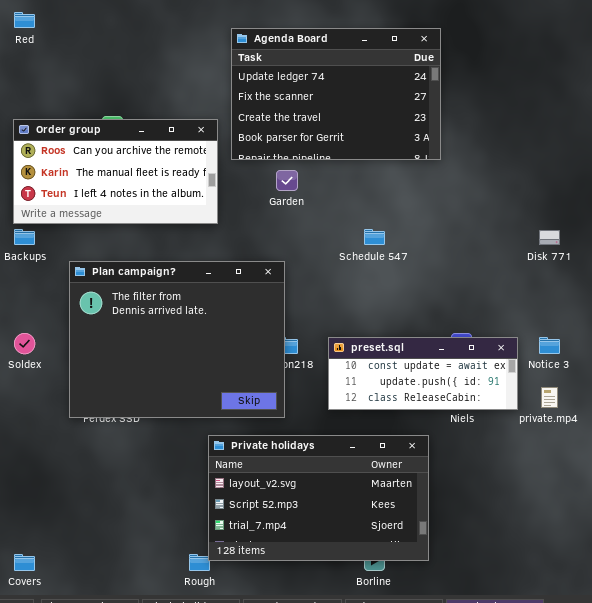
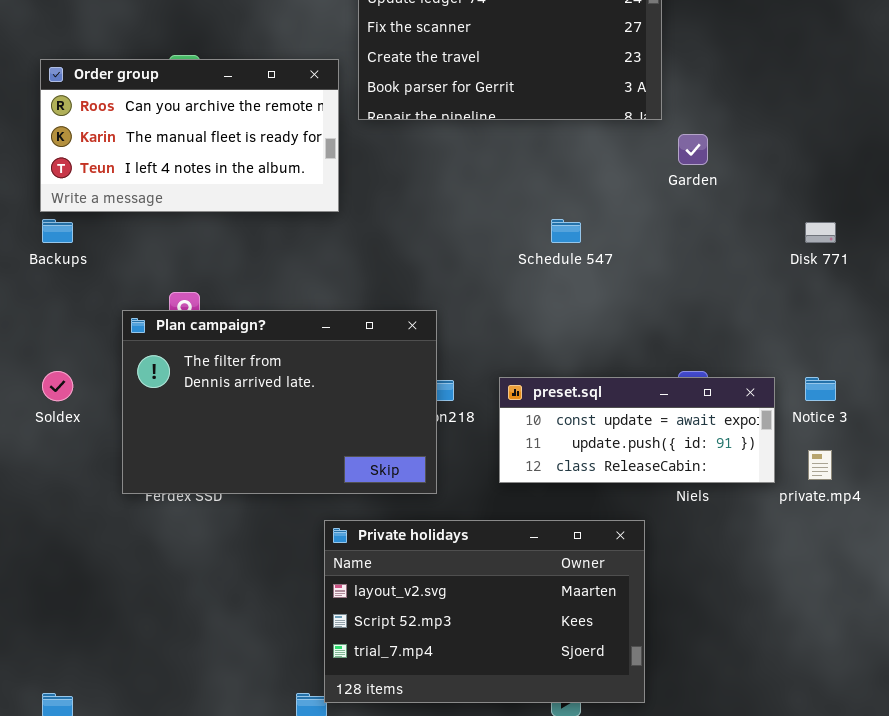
Garden: [276,170,298,191] -> [678,134,708,165], moved
Plan campaign?: [69,261,285,418] -> [122,310,437,494], resized

